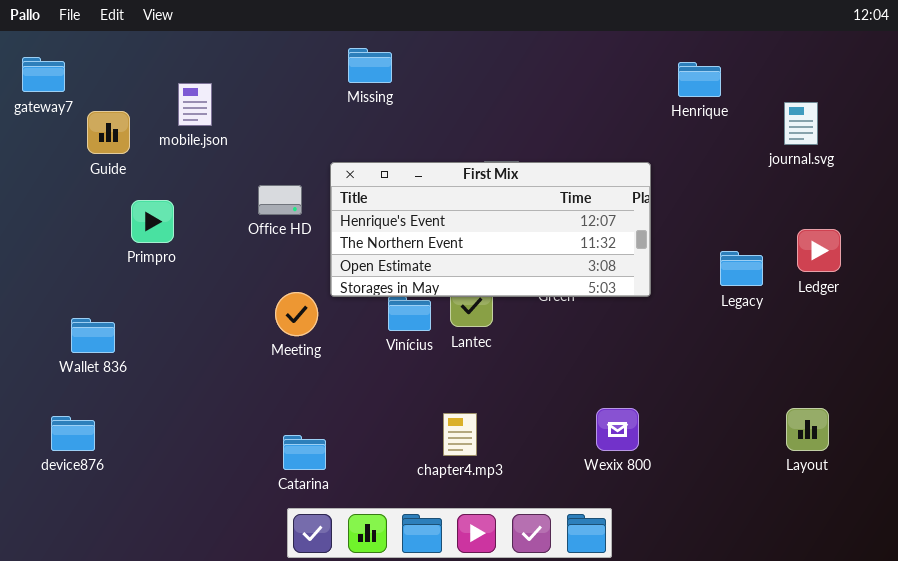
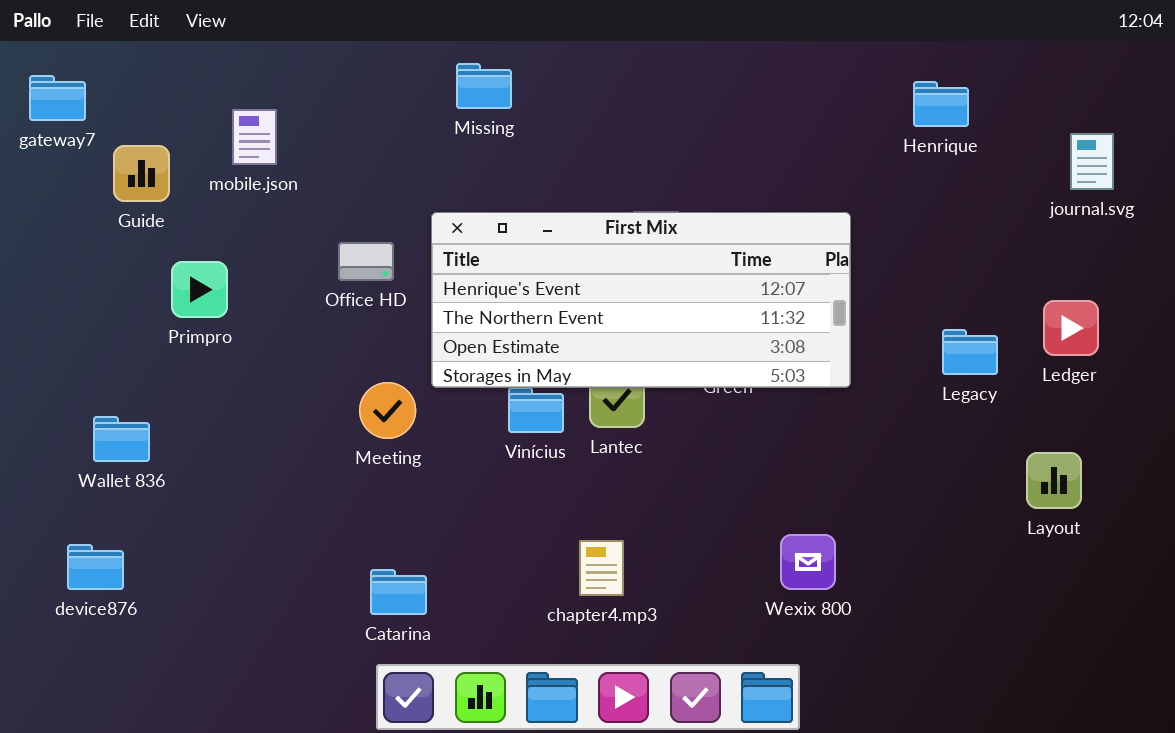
Henrique: [678,62,721,97] -> [913,81,969,127], moved
journal.svg: [784,102,818,145] -> [1070,133,1114,190], moved
Layout: [786,408,829,451] -> [1026,452,1082,509], moved

